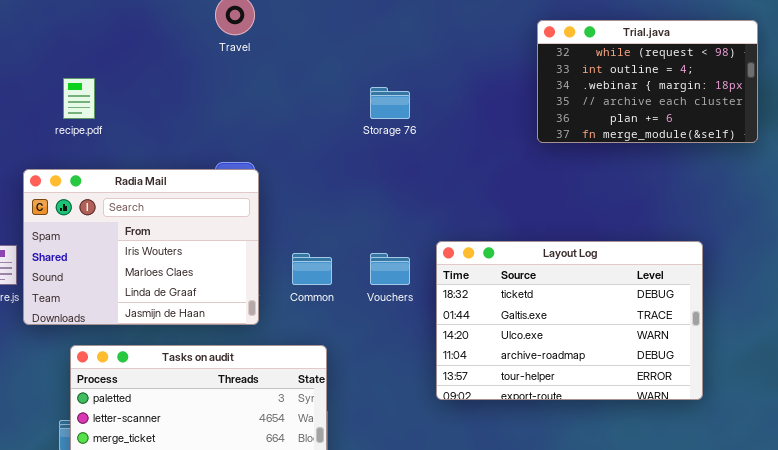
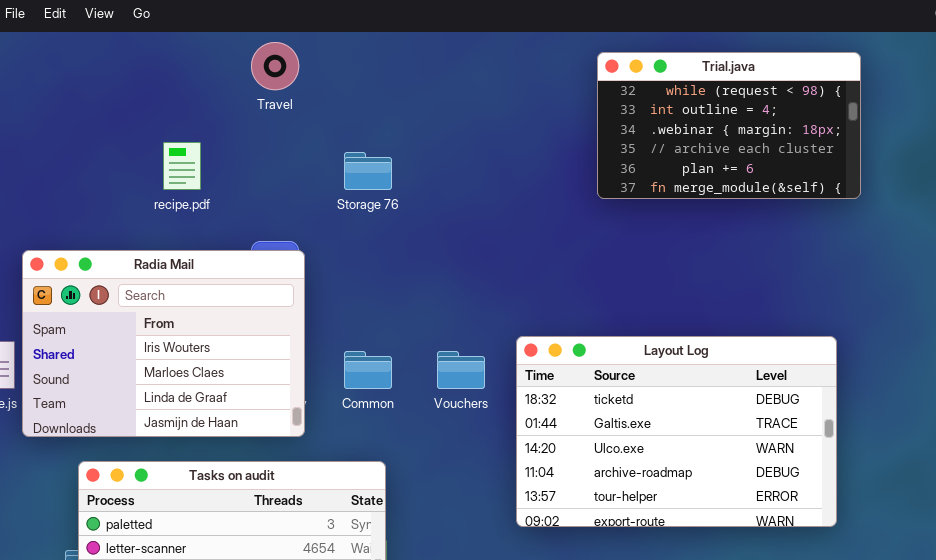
Trial.java: [537,20,758,143] -> [597,52,861,199], moved
recipe.pdf: [63,78,95,119] -> [163,142,201,190], moved
Storage 76: [370,87,410,119] -> [344,152,392,190], moved

